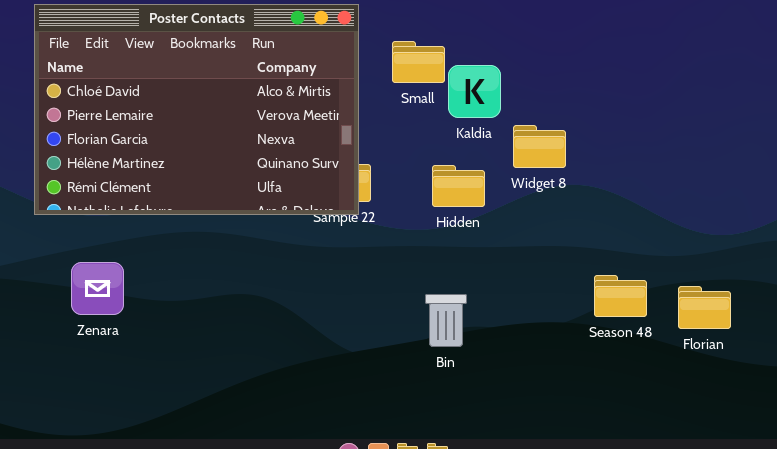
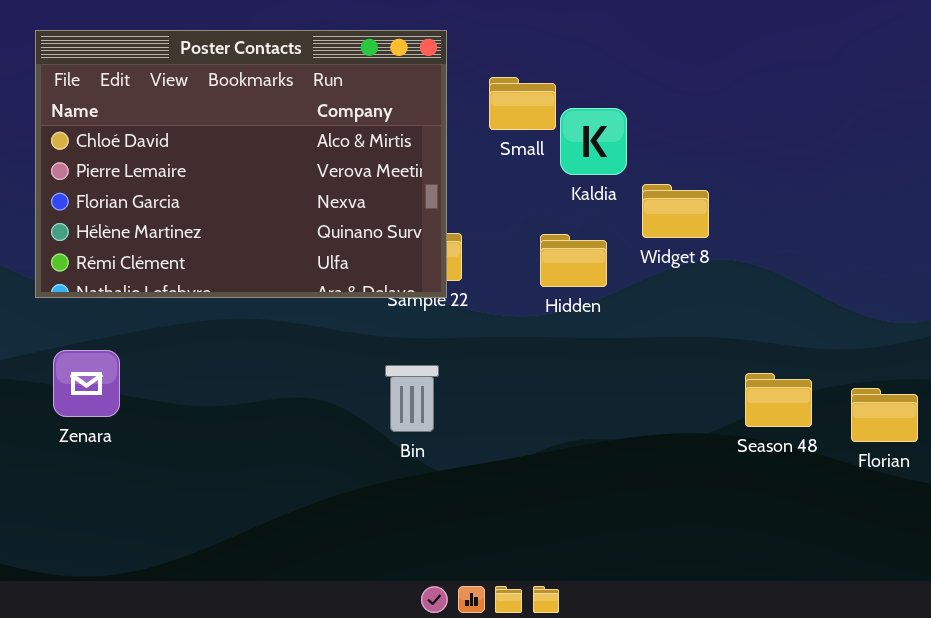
Zenara: [71,262,124,315] -> [53,350,120,417], moved
Bin: [425,294,467,347] -> [385,365,439,432], moved

